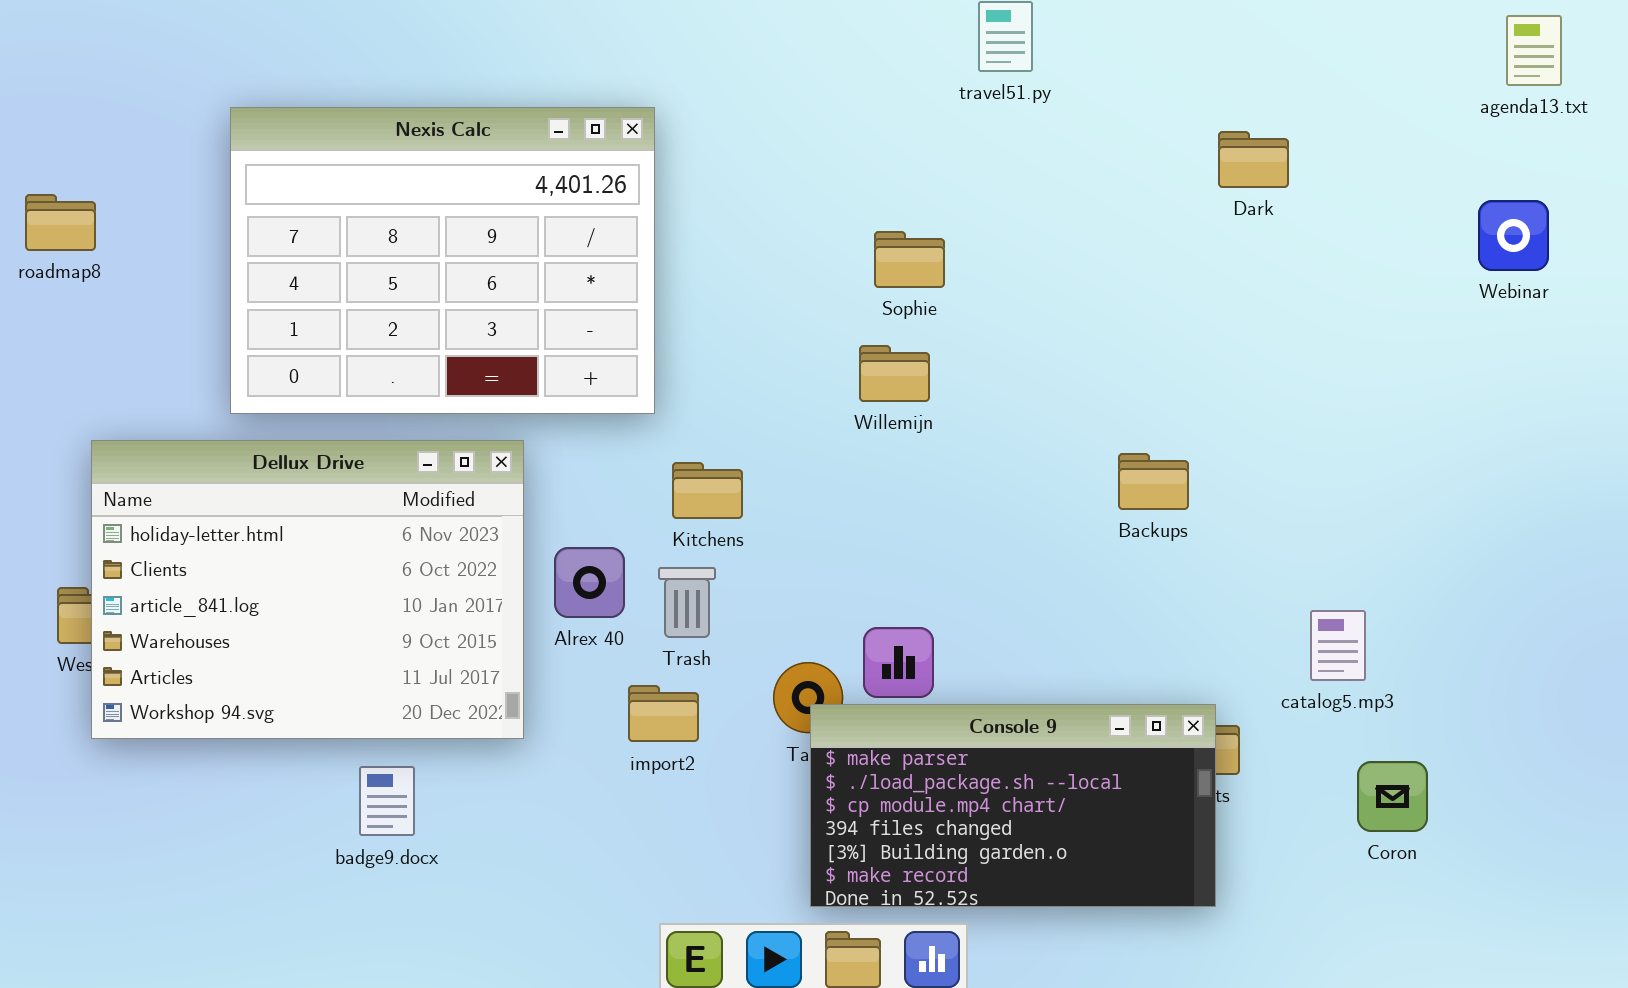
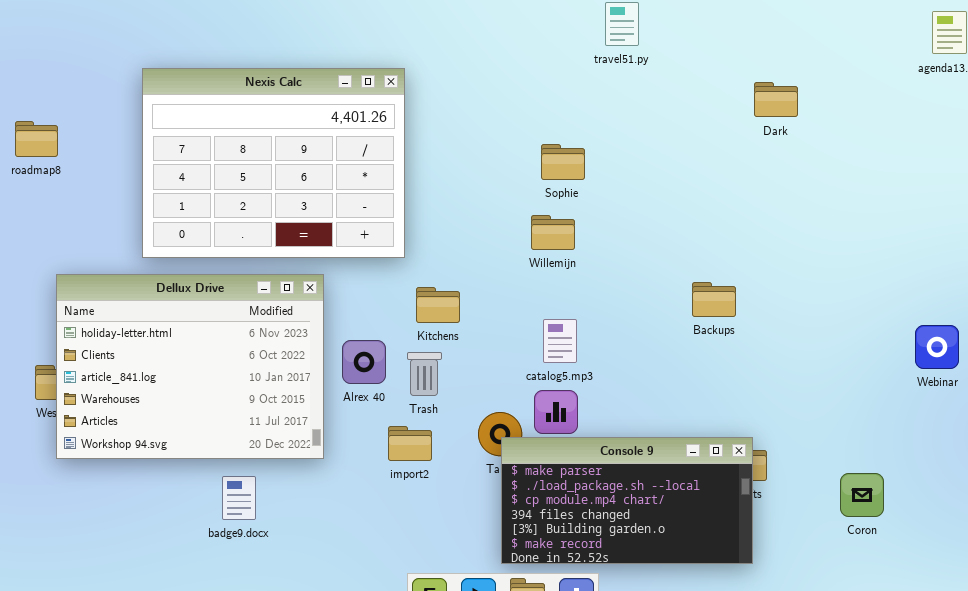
Webinar: [1478,200,1549,271] -> [915,325,959,369], moved
catalog5.mp3: [1310,610,1366,681] -> [543,319,577,363], moved

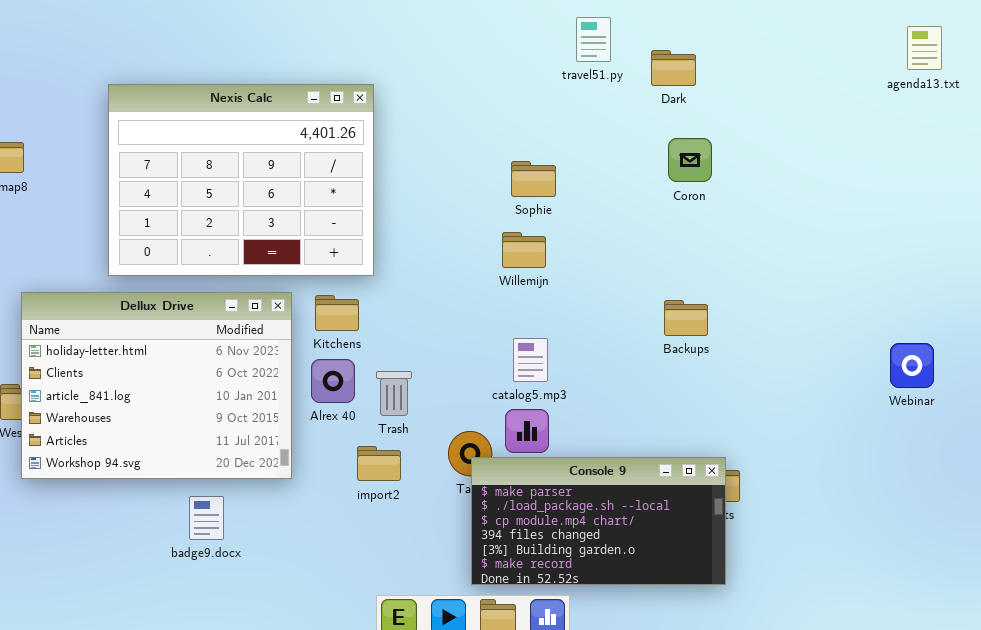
Dark: [754,82,798,117] -> [651,50,696,86], moved
Kitchens: [416,287,460,323] -> [315,295,359,331], moved
Coron: [840,473,884,517] -> [668,138,712,182], moved

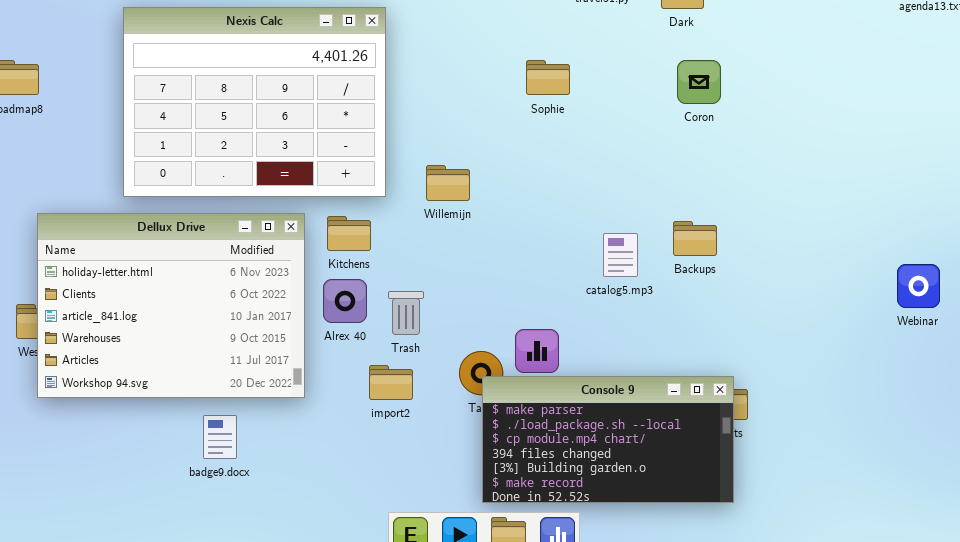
Sophie: [511,161,556,197] -> [526,60,570,95], moved
Willemijn: [502,232,546,268] -> [426,165,470,201], moved
catalog5.mp3: [513,338,548,382] -> [603,233,638,277], moved

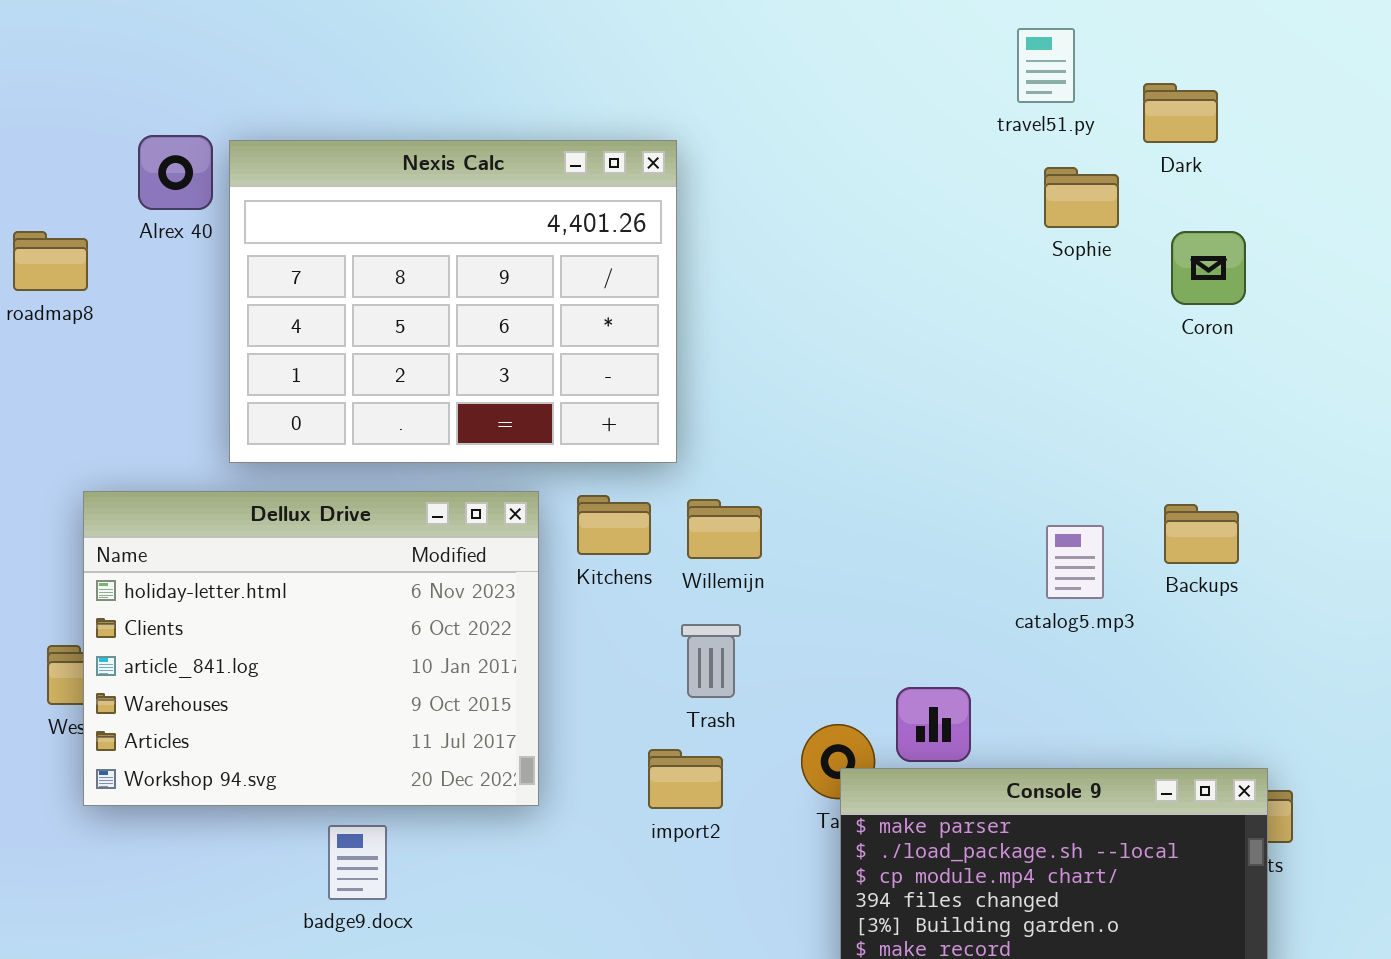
Sophie: [526,60,570,95] -> [1044,167,1119,228], moved
Willemijn: [426,165,470,201] -> [687,499,762,559], moved
Alrex 40: [323,279,367,323] -> [138,135,213,210], moved
badge9.docx: [203,415,237,459] -> [328,825,387,900], moved

